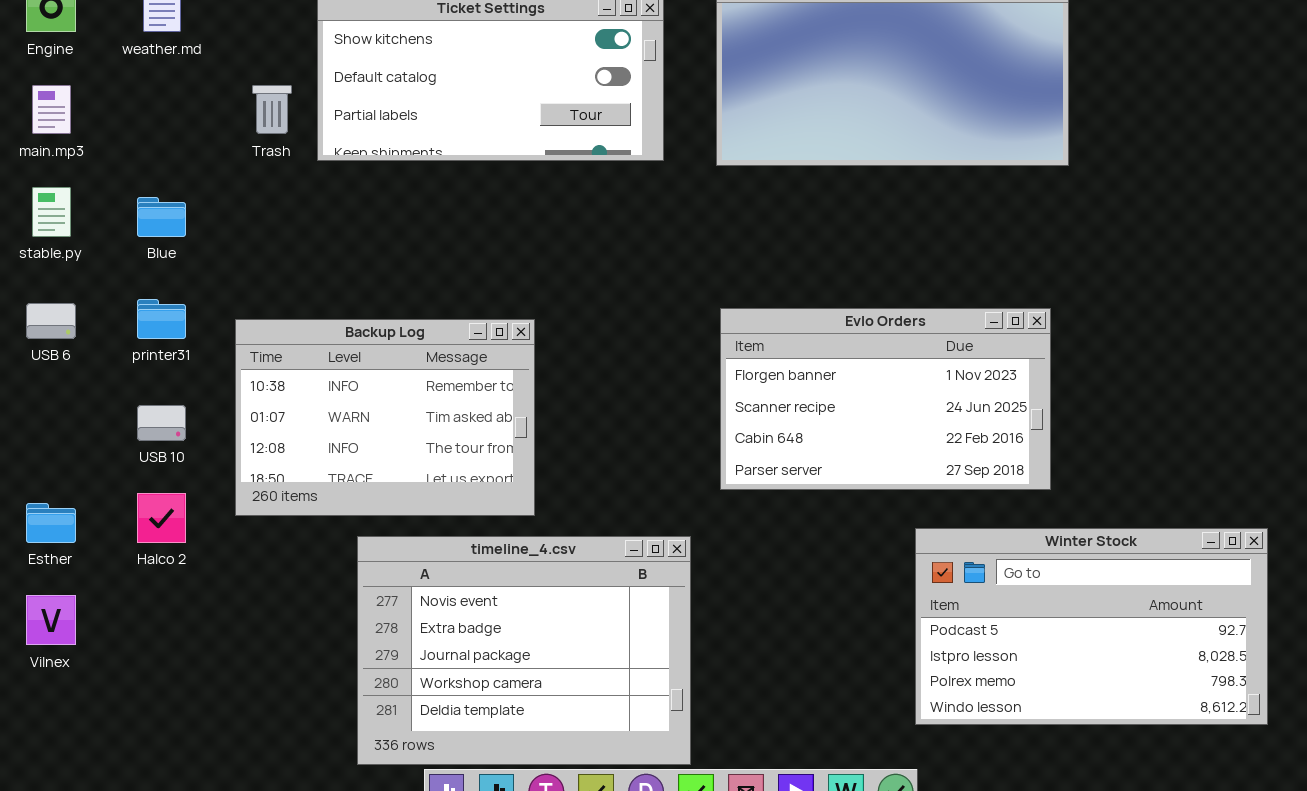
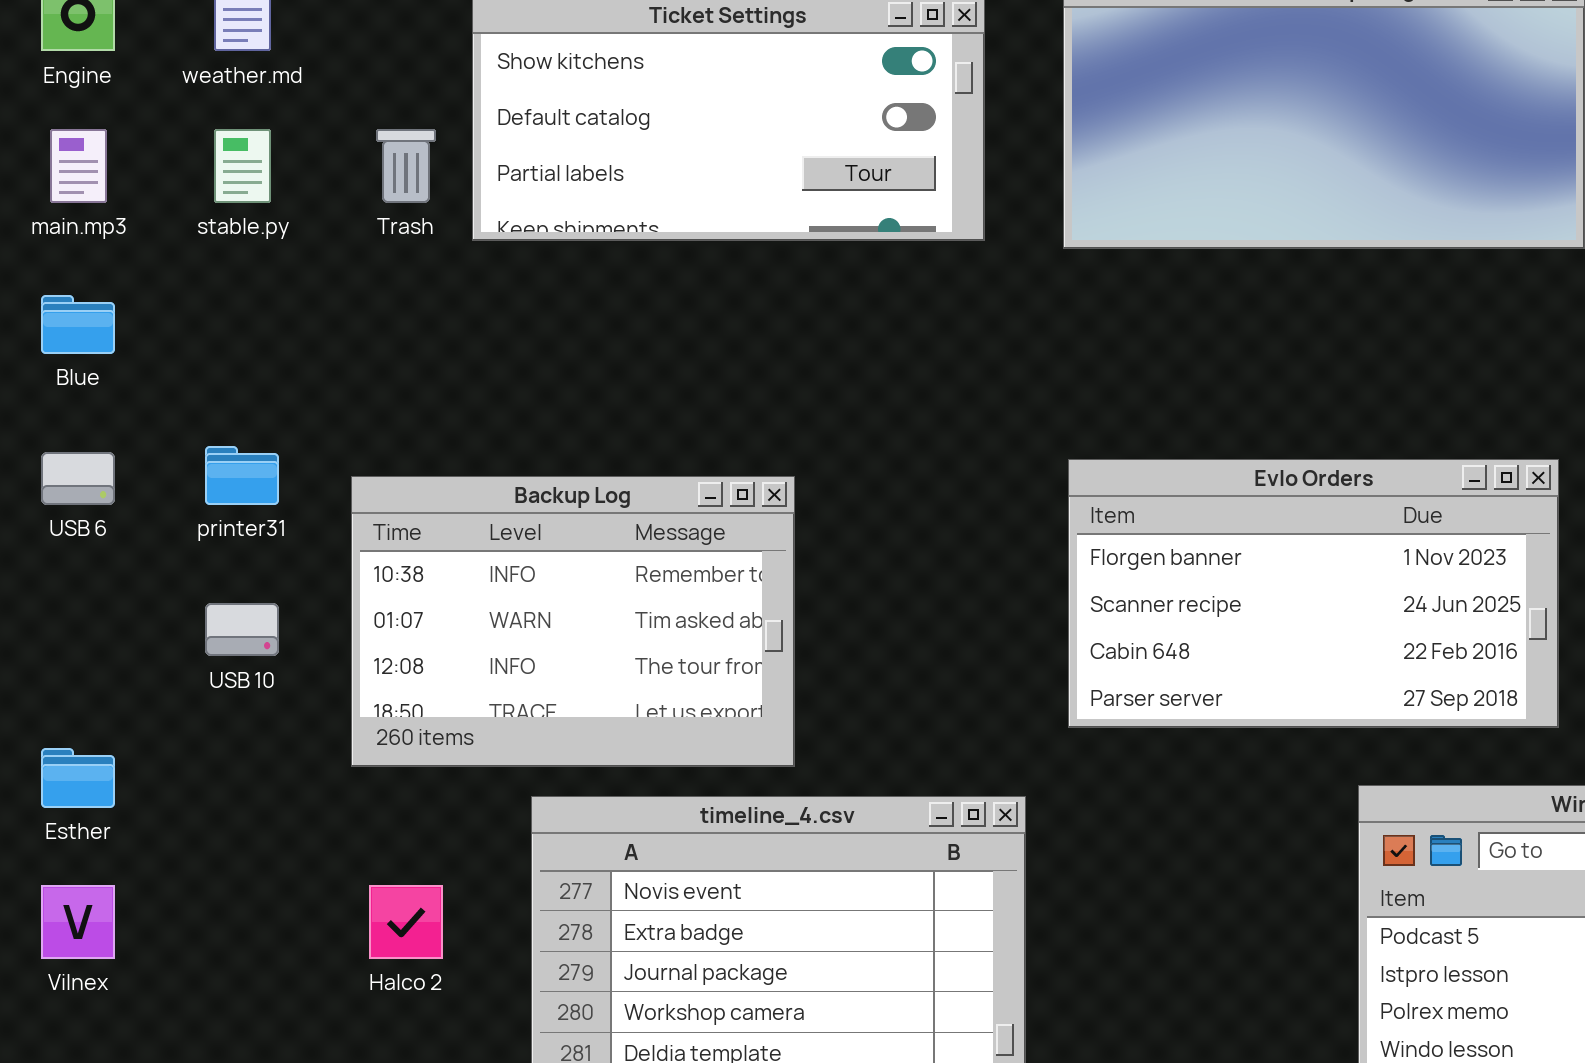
stable.py: [32,187,71,237] -> [214,129,271,203], moved
Blue: [137,197,186,237] -> [41,295,115,354], moved
Halco 2: [137,493,186,543] -> [369,885,443,959], moved

